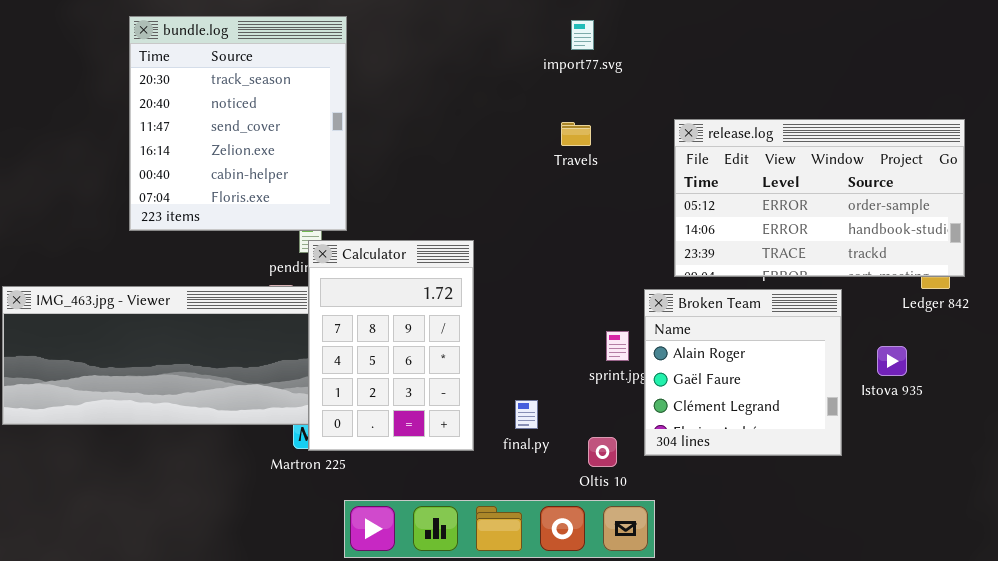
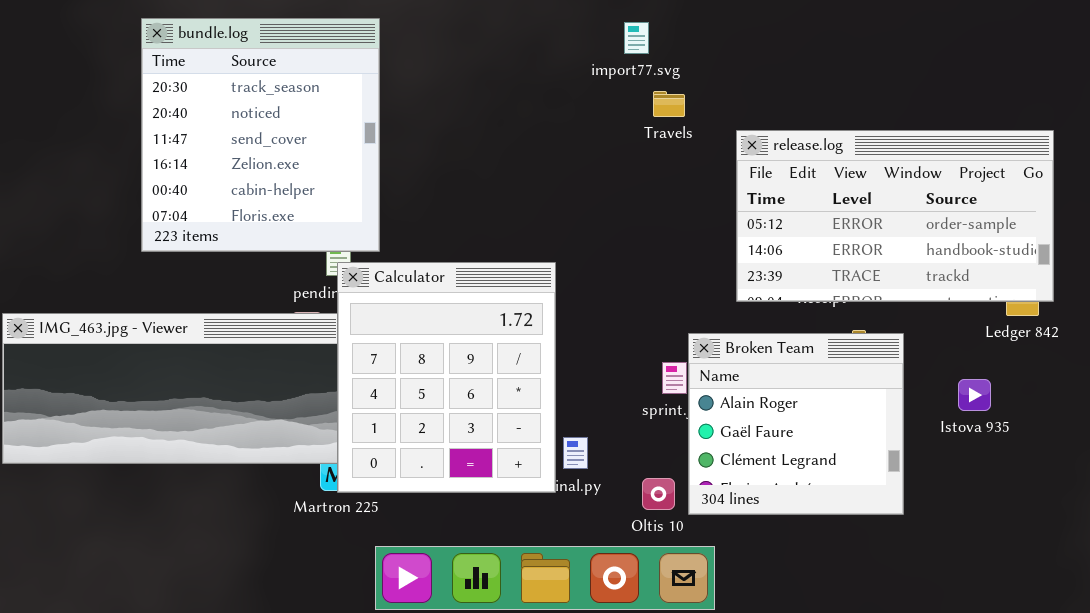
Travels: [561,122,591,146] -> [653,91,685,117], moved
Calculator: [308,240,474,451] -> [337,262,556,493], resized
Broken Team: [644,289,842,456] -> [688,333,904,515], moved

